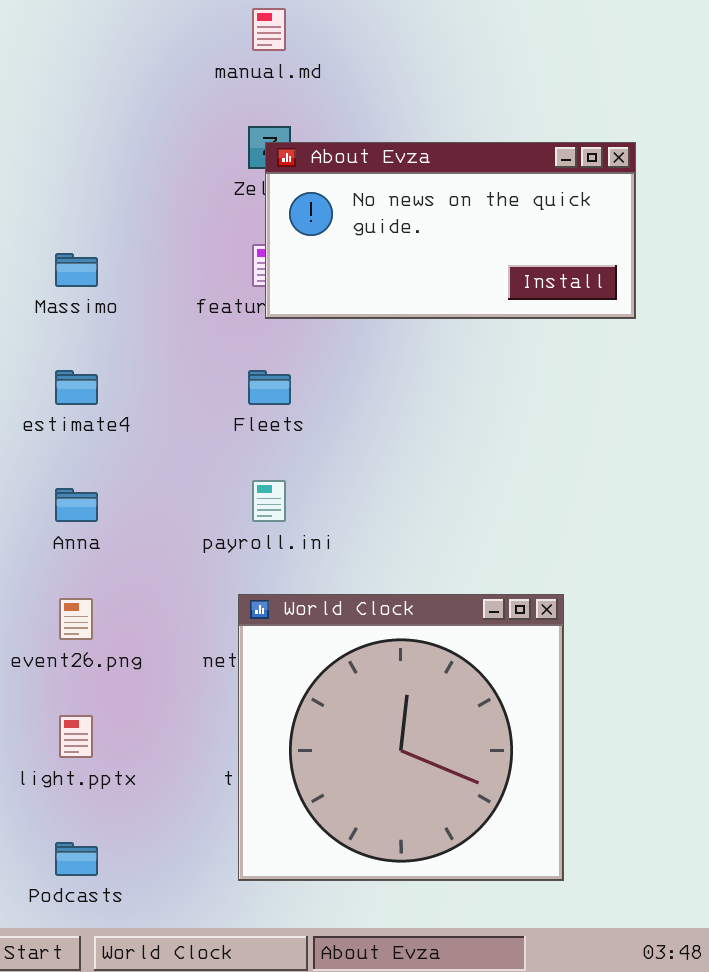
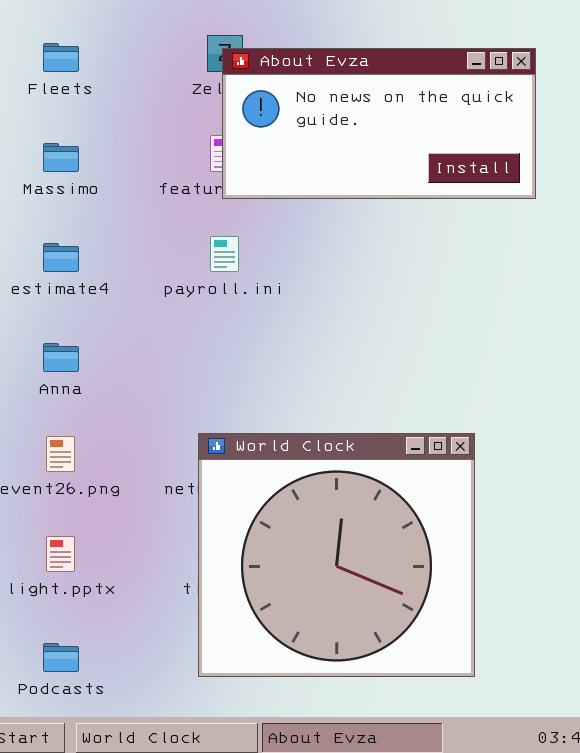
Fleets: [248,370,291,405] -> [43,43,79,72], moved
payroll.ini: [252,480,286,522] -> [210,236,239,272], moved

